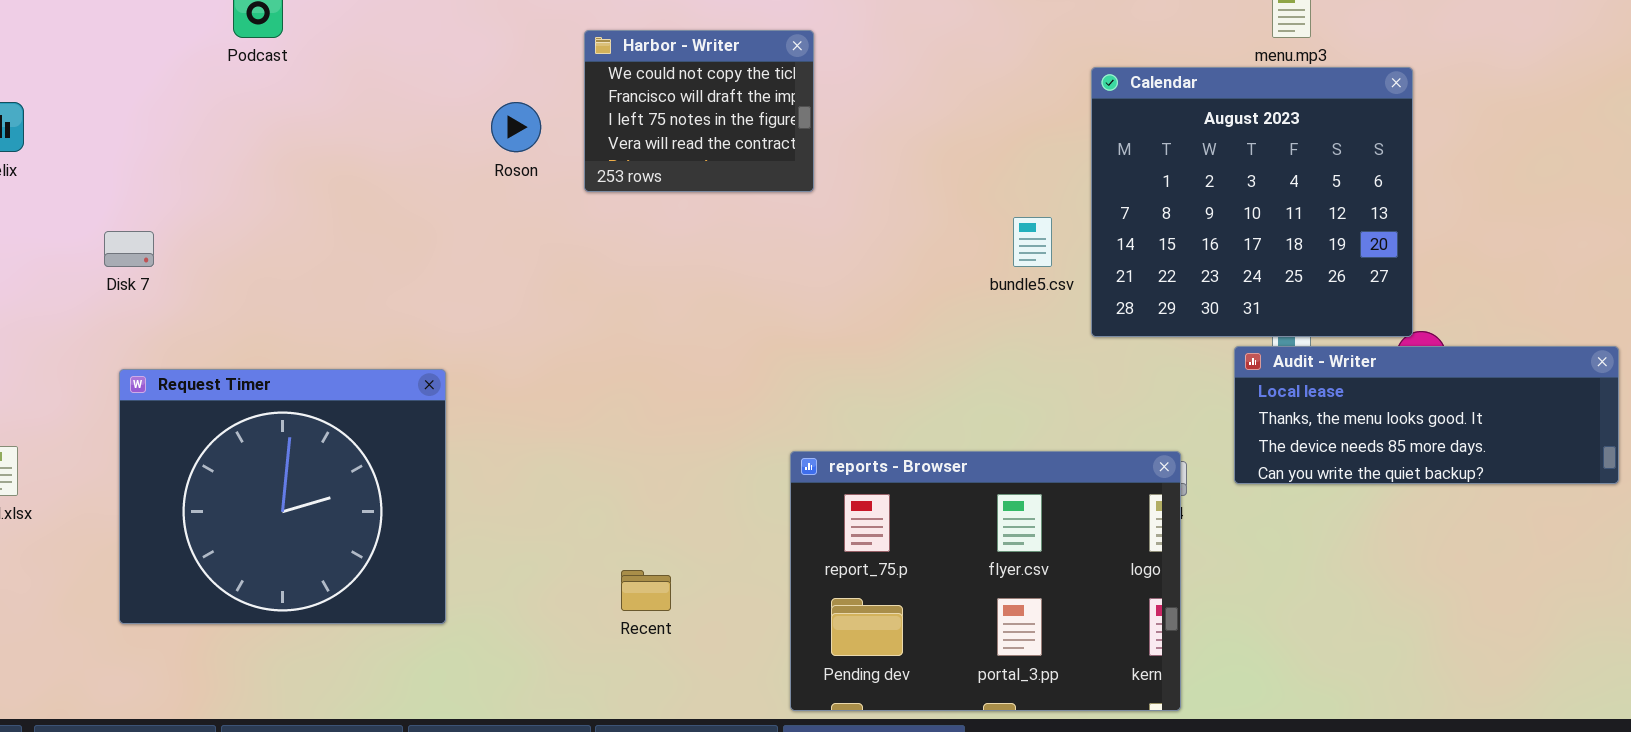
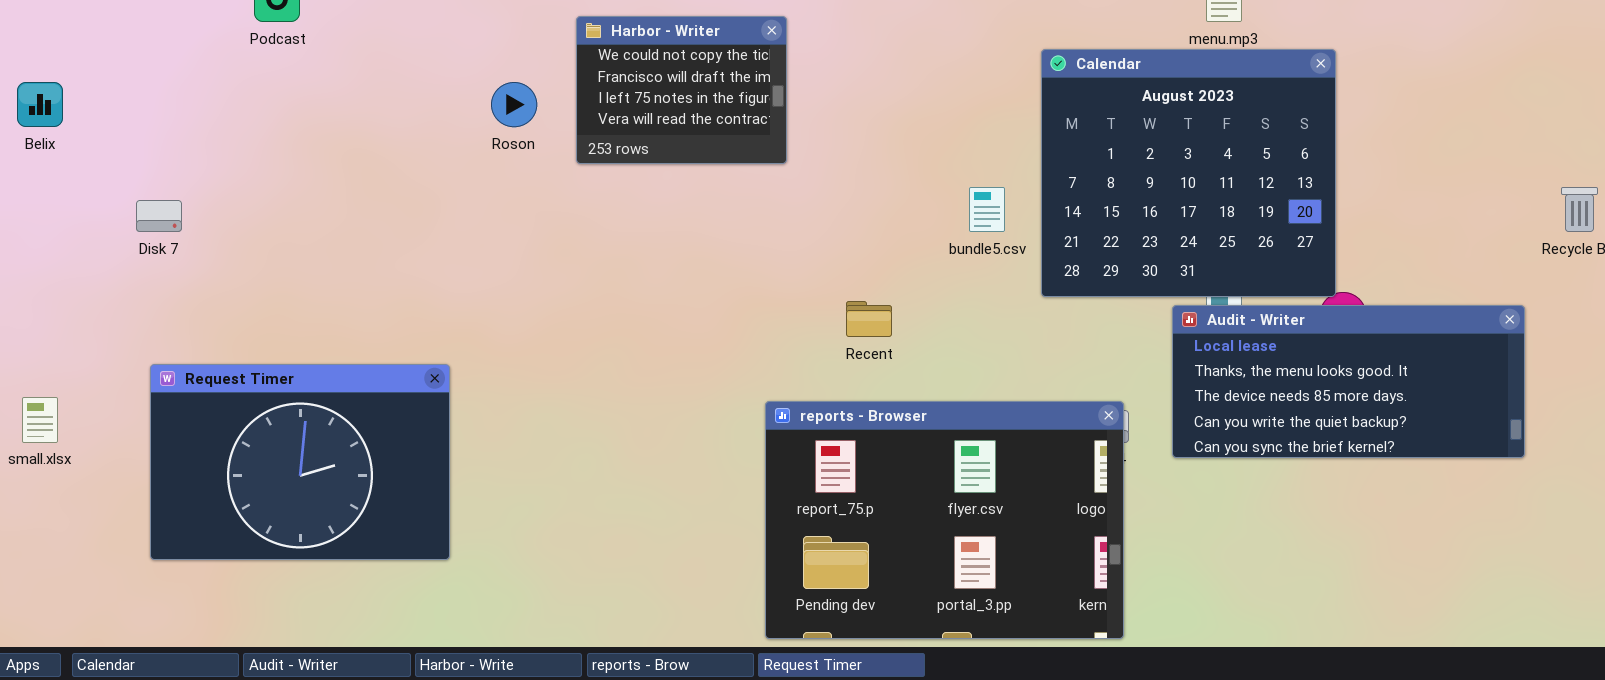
Audit - Writer: [1234,346,1619,484] -> [1172,305,1525,458], resized
Request Timer: [119,369,446,624] -> [150,364,450,560], resized
Recent: [621,570,671,611] -> [846,301,892,337], moved

